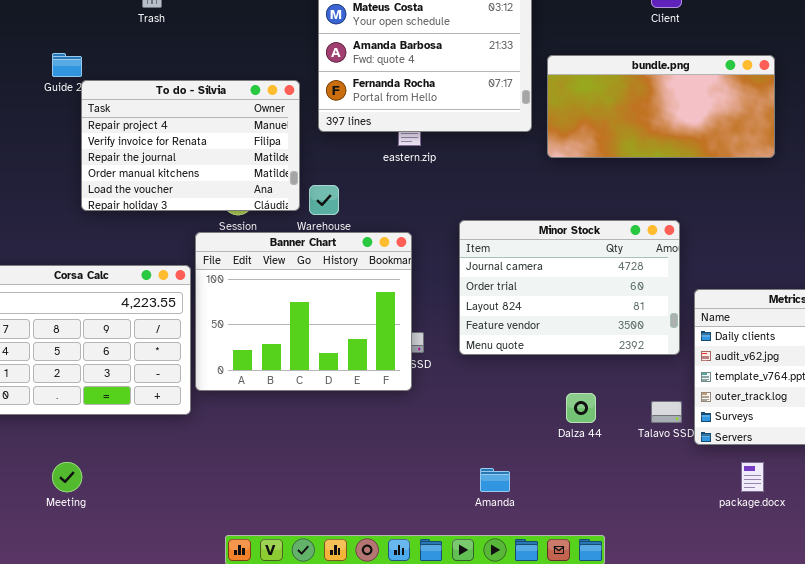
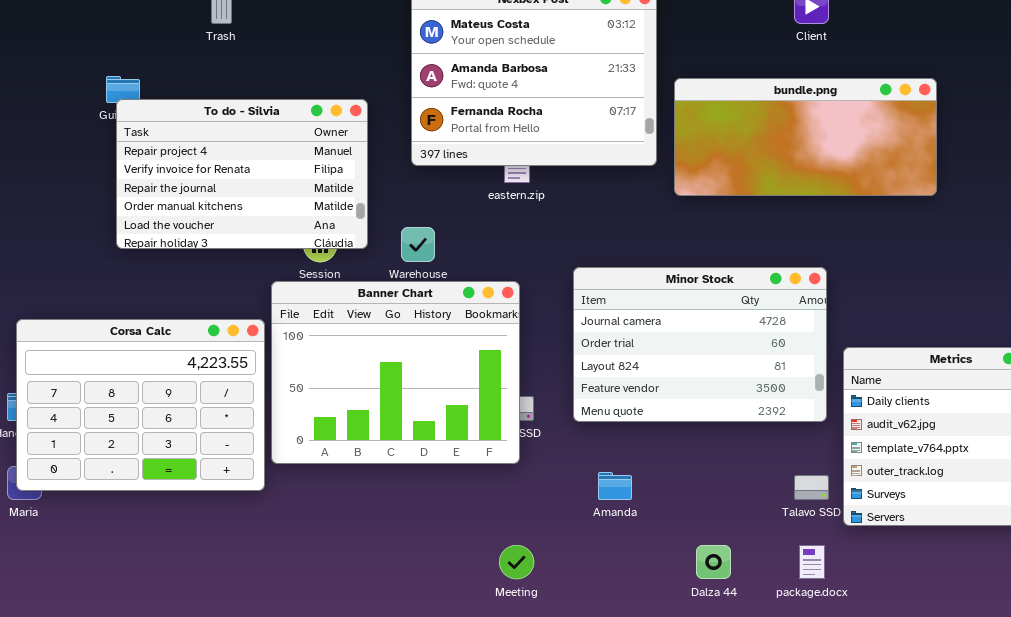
To do - Sílvia: [81,80,300,211] -> [116,99,368,249], moved
Dalza 44: [566,393,596,423] -> [696,545,731,579], moved
Meeting: [52,462,82,492] -> [499,545,534,579], moved
package.docx: [741,462,764,492] -> [799,545,825,579], moved
Amanda: [480,468,510,492] -> [598,472,632,500], moved

